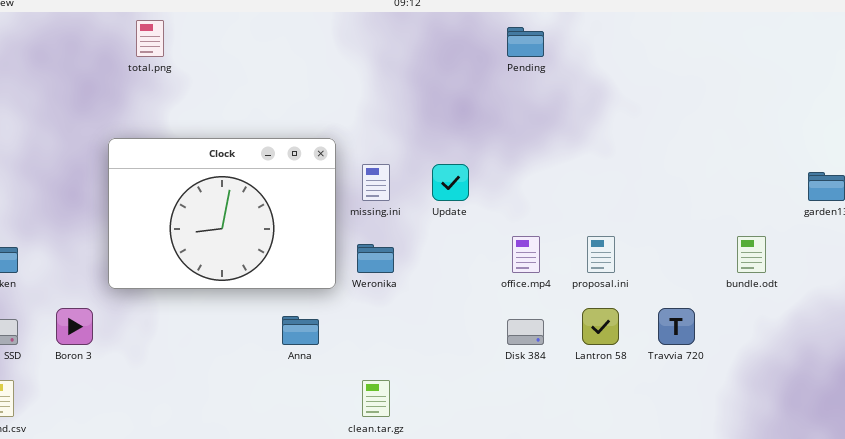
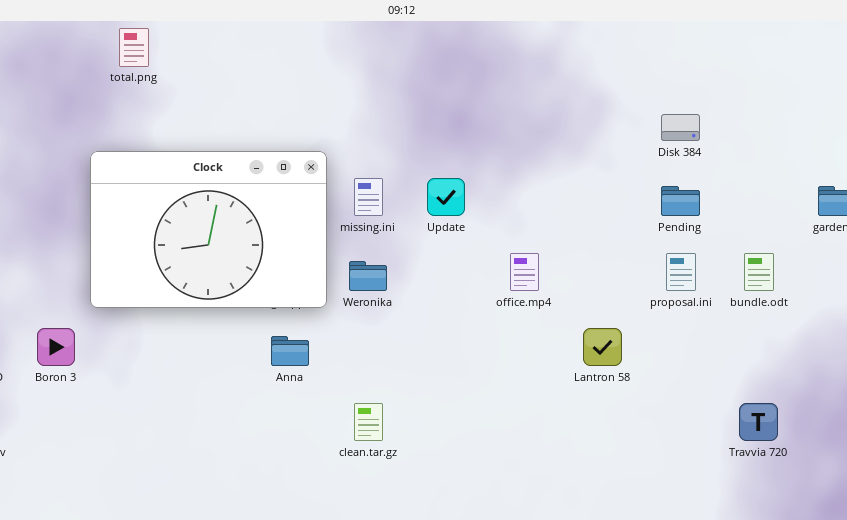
Pending: [507,27,544,57] -> [661,186,700,216], moved
proposal.ini: [587,236,615,273] -> [666,253,696,291], moved
Travvia 720: [658,308,695,345] -> [739,403,778,441], moved
Disk 384: [507,319,544,345] -> [661,114,700,141], moved

